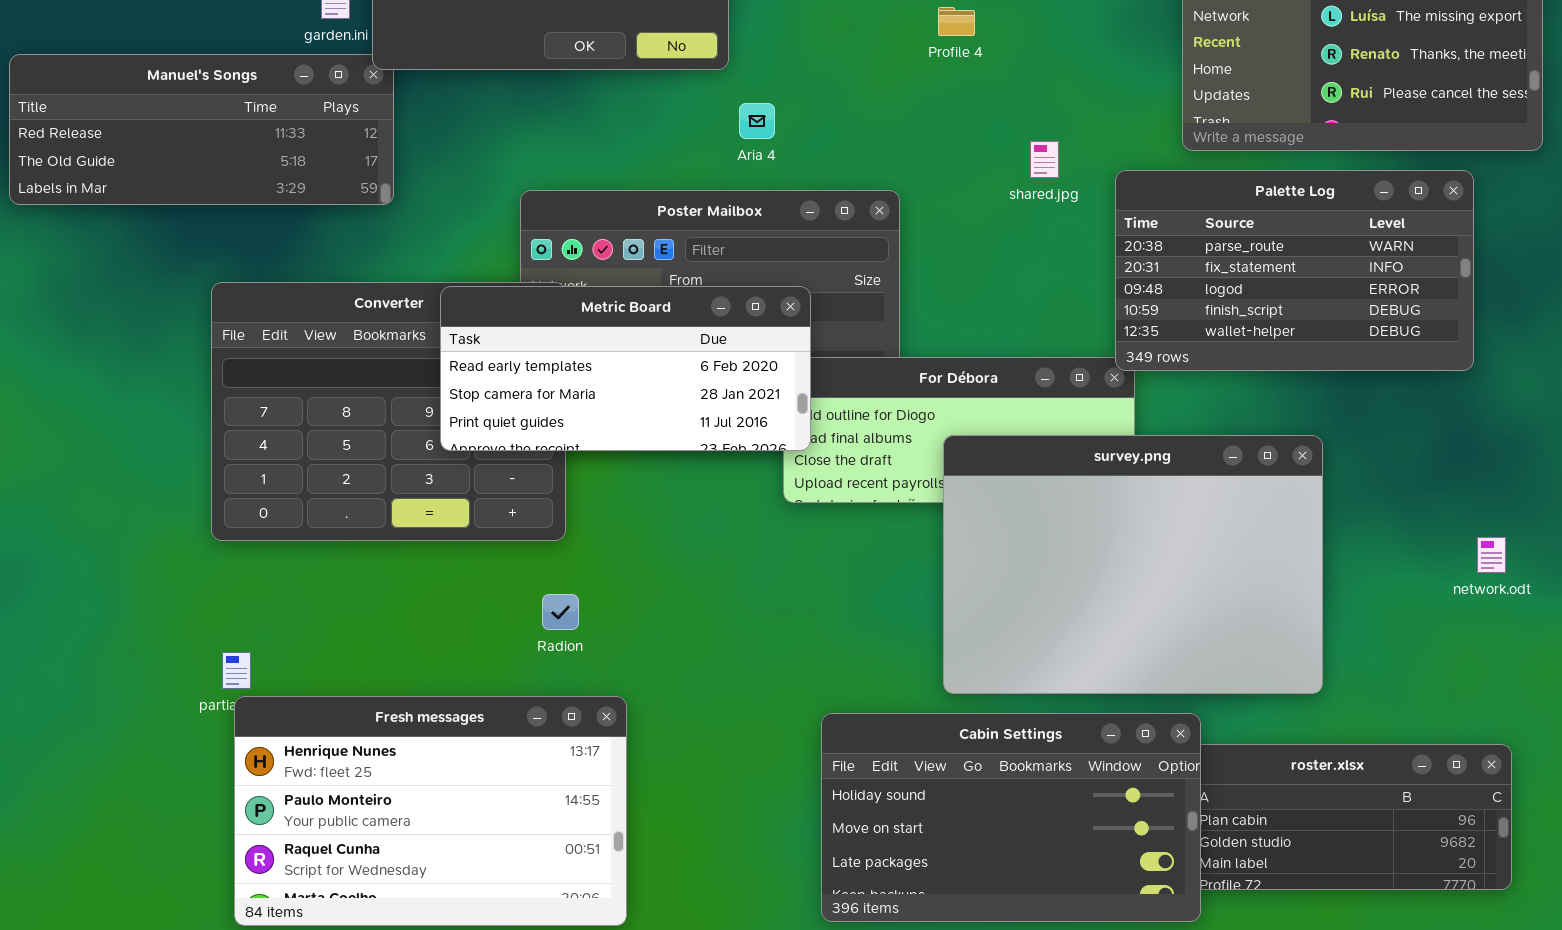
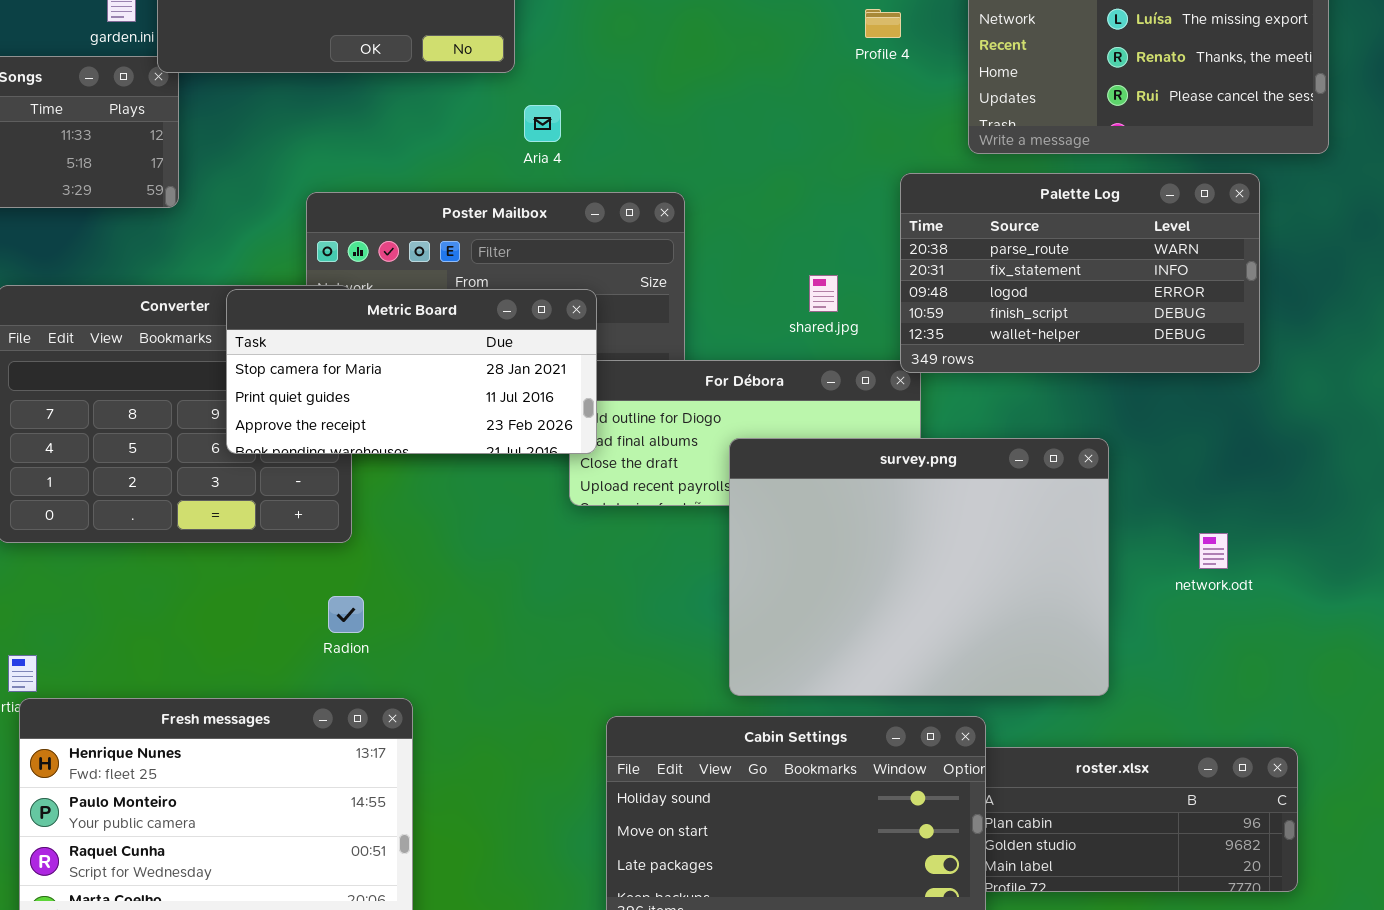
Profile 4: [938,7,975,36] -> [865,9,901,38], moved
shared.jpg: [1030,141,1059,178] -> [809,275,838,312], moved
Metric Board: [440,286,811,451] -> [226,289,597,454], scrolled down 1 row
network.odt: [1477,537,1506,573] -> [1199,533,1228,569], moved

